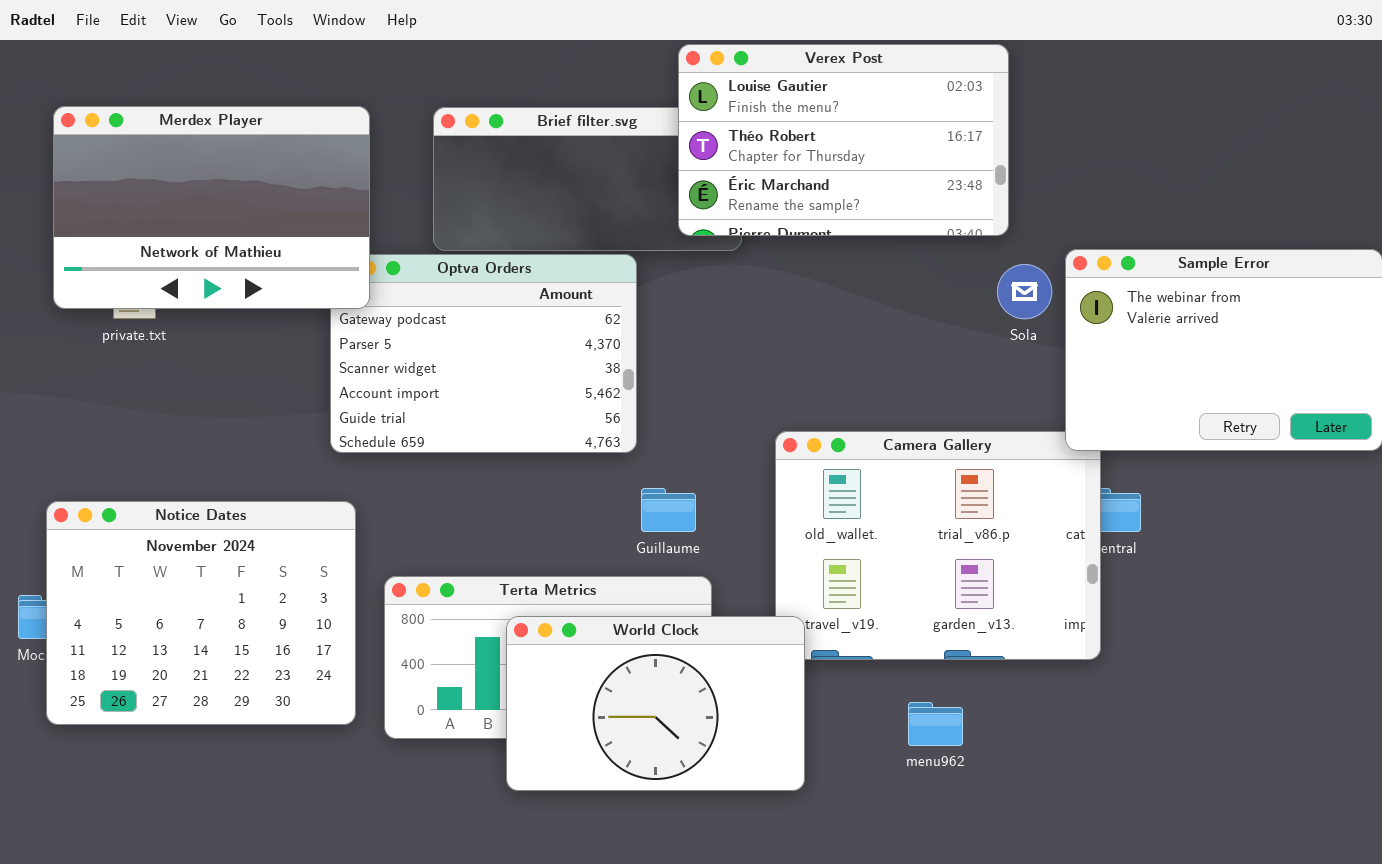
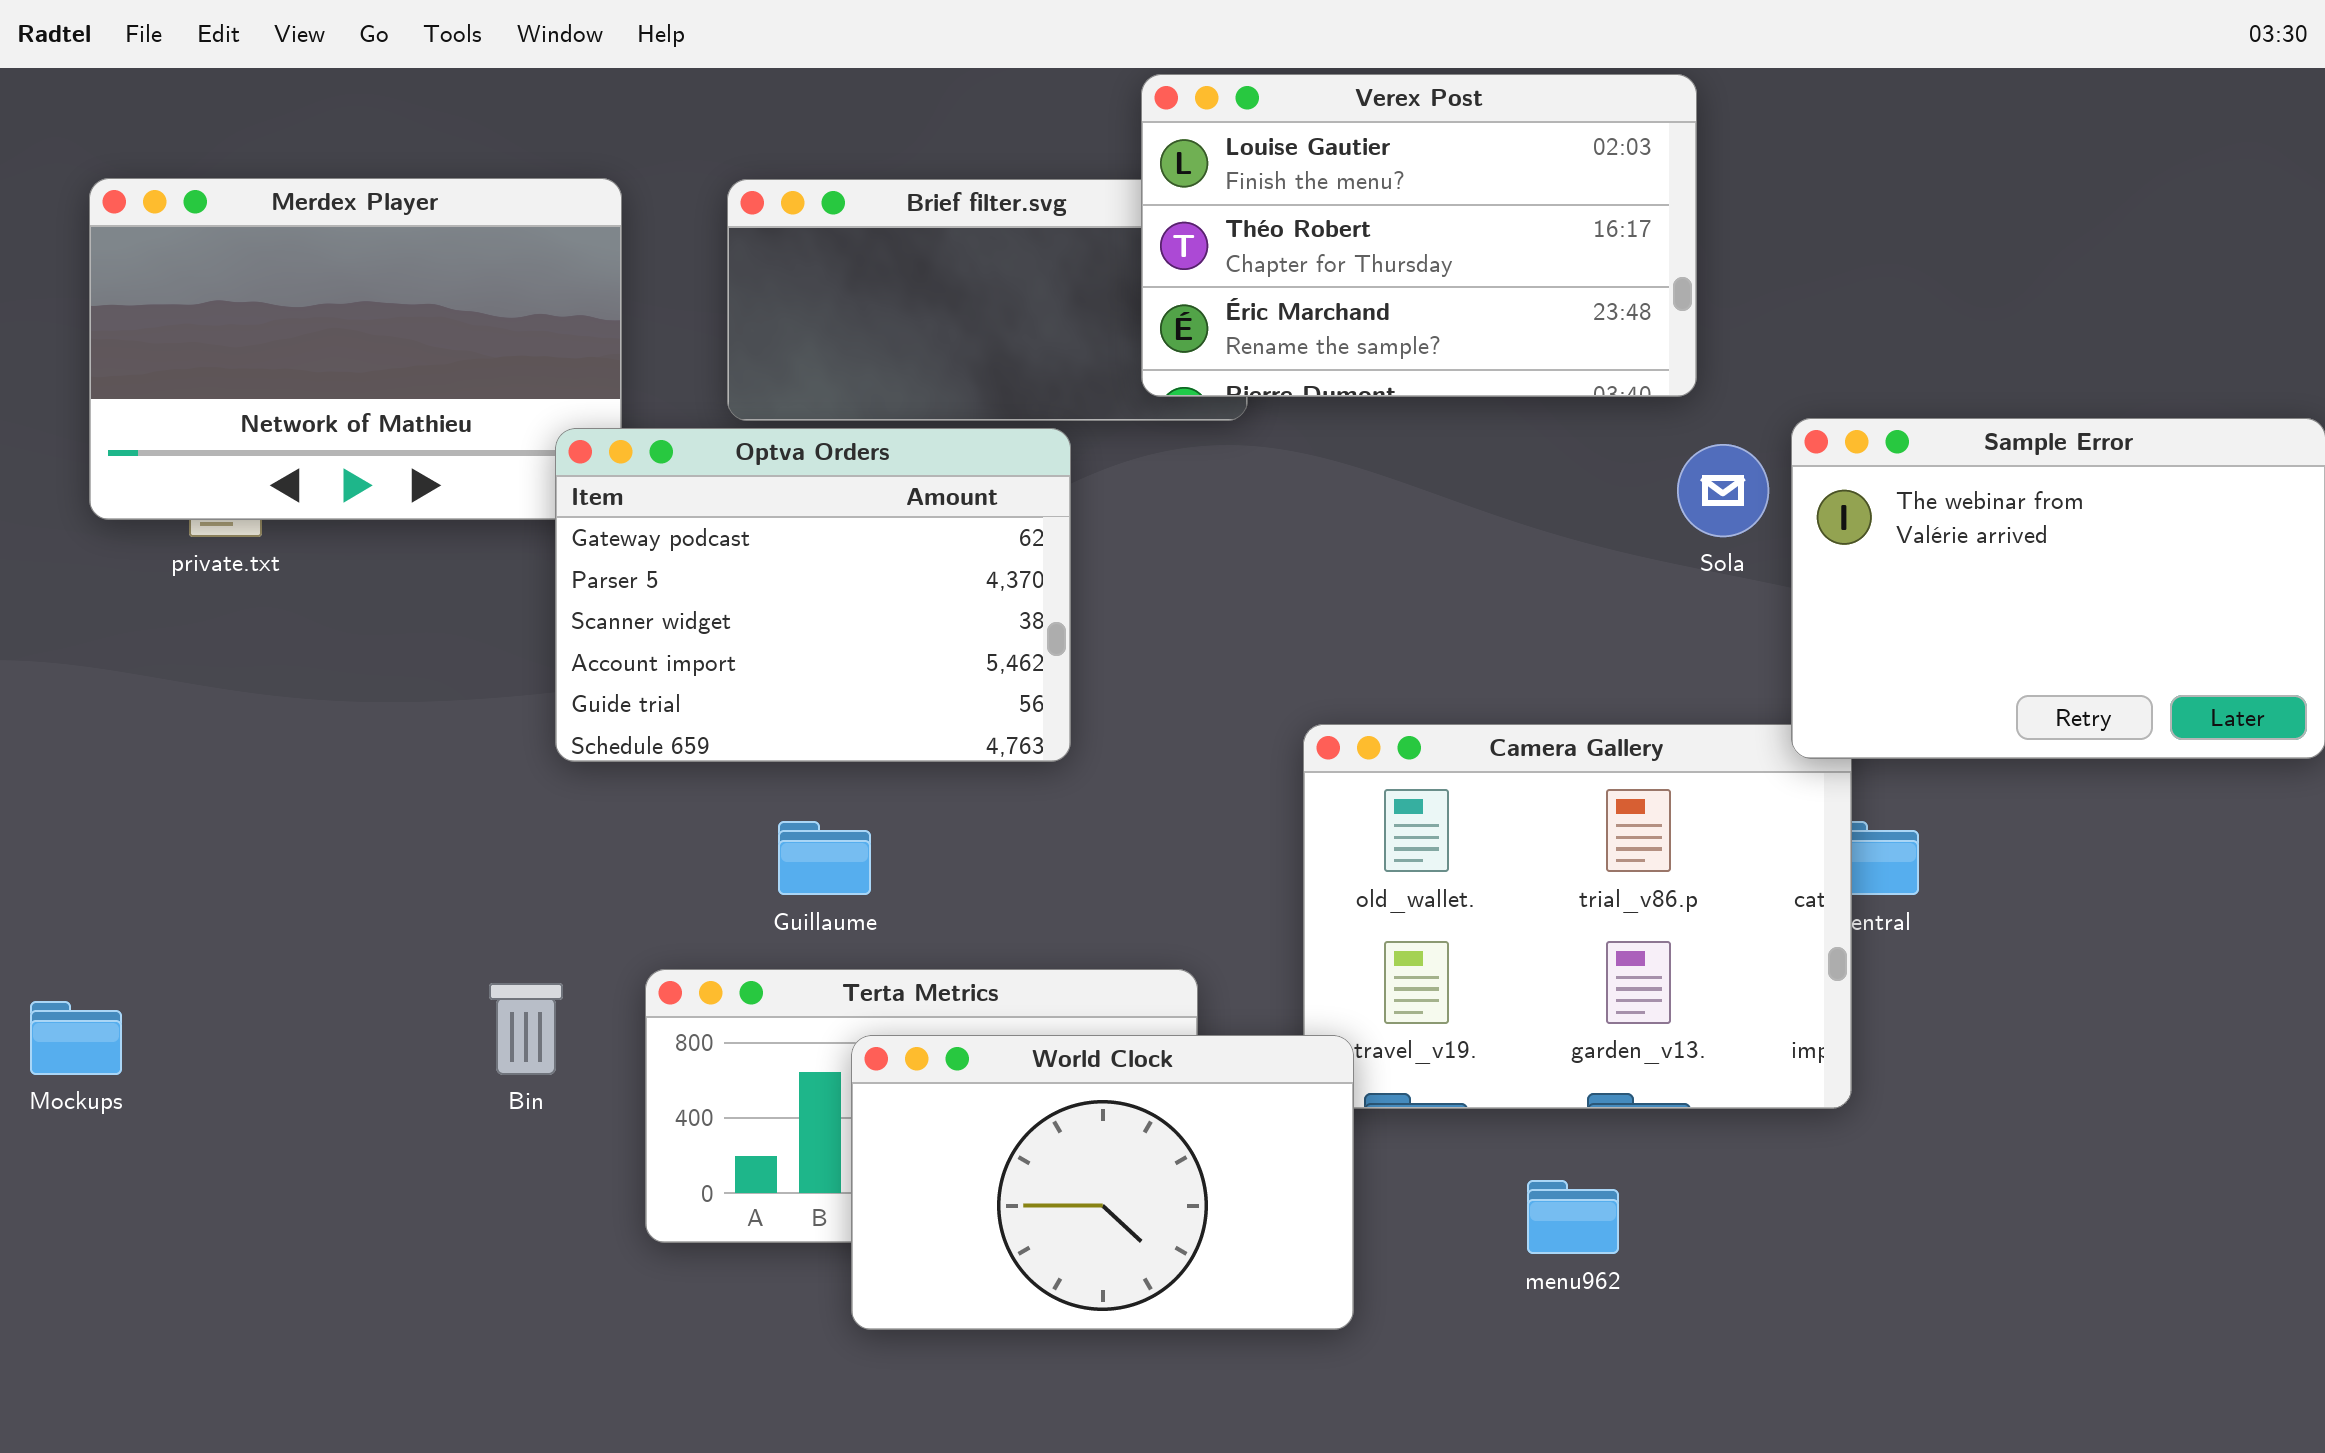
Optva Orders: [330,254,637,453] -> [555,428,1071,762], raised
Guillaume: [641,488,696,532] -> [778,821,871,895], moved
Notice Dates: [46,501,356,725] -> none, closed

